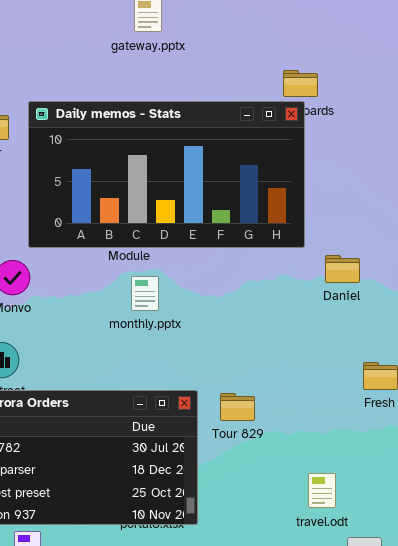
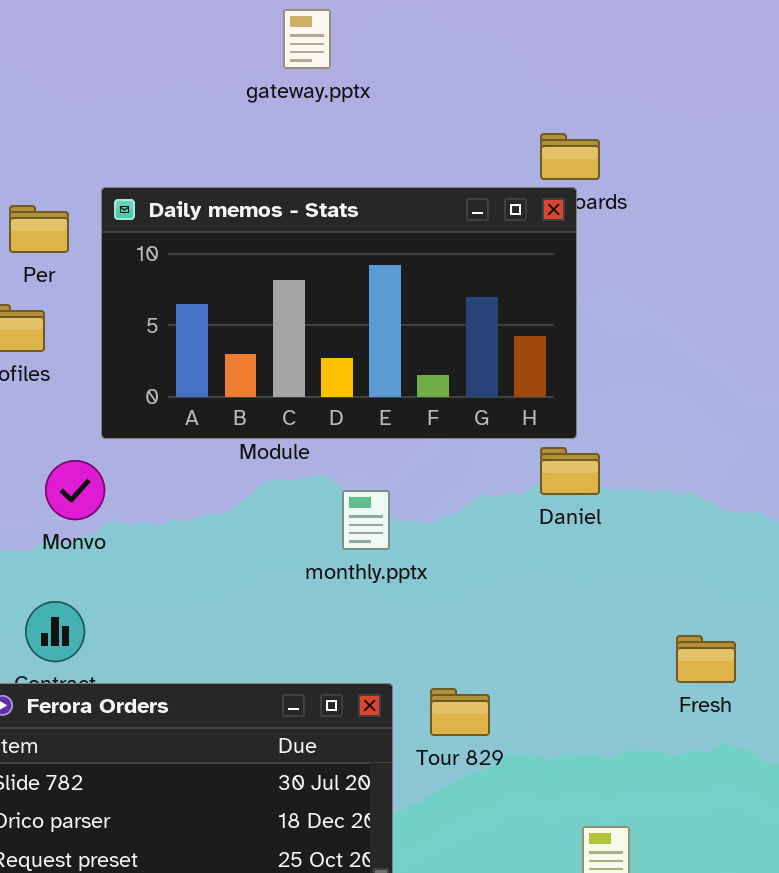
Daniel: [325,255,360,283] -> [540,447,600,495], moved
monthly.pptx: [131,276,159,311] -> [342,490,390,550], moved

